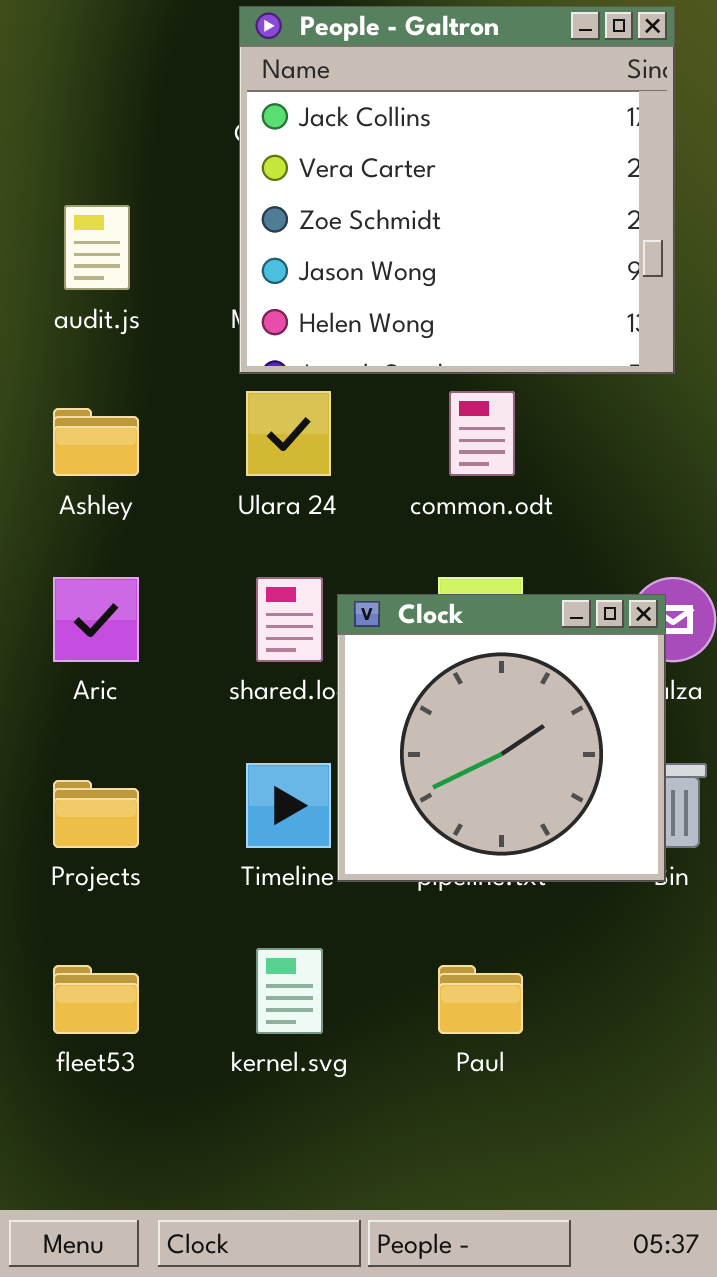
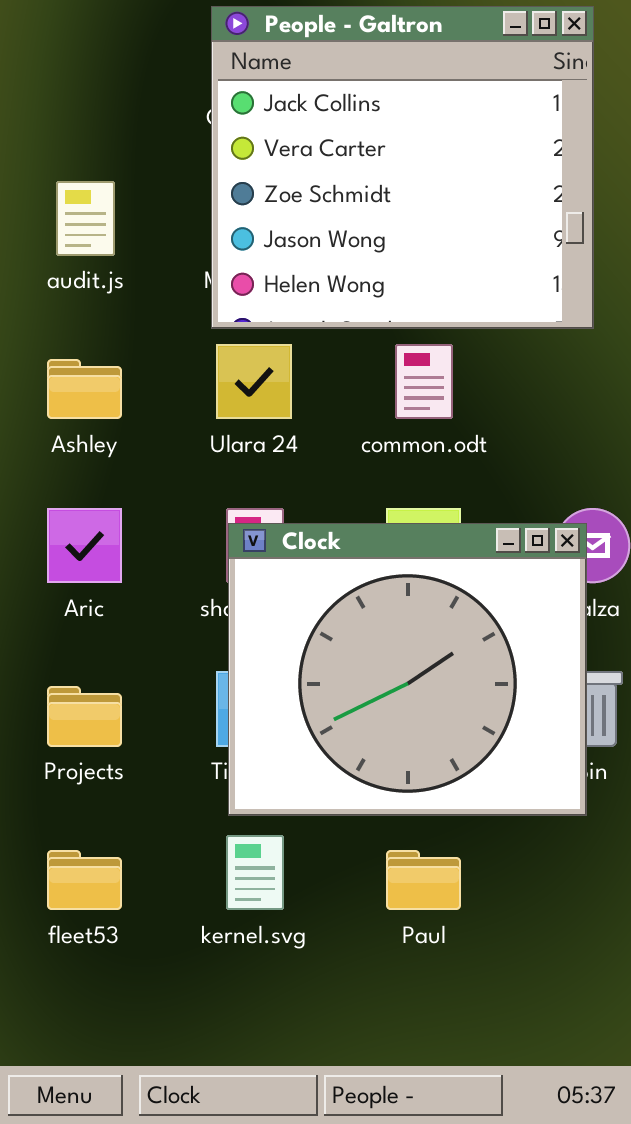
Clock: [337,594,666,882] -> [228,523,587,816], resized

